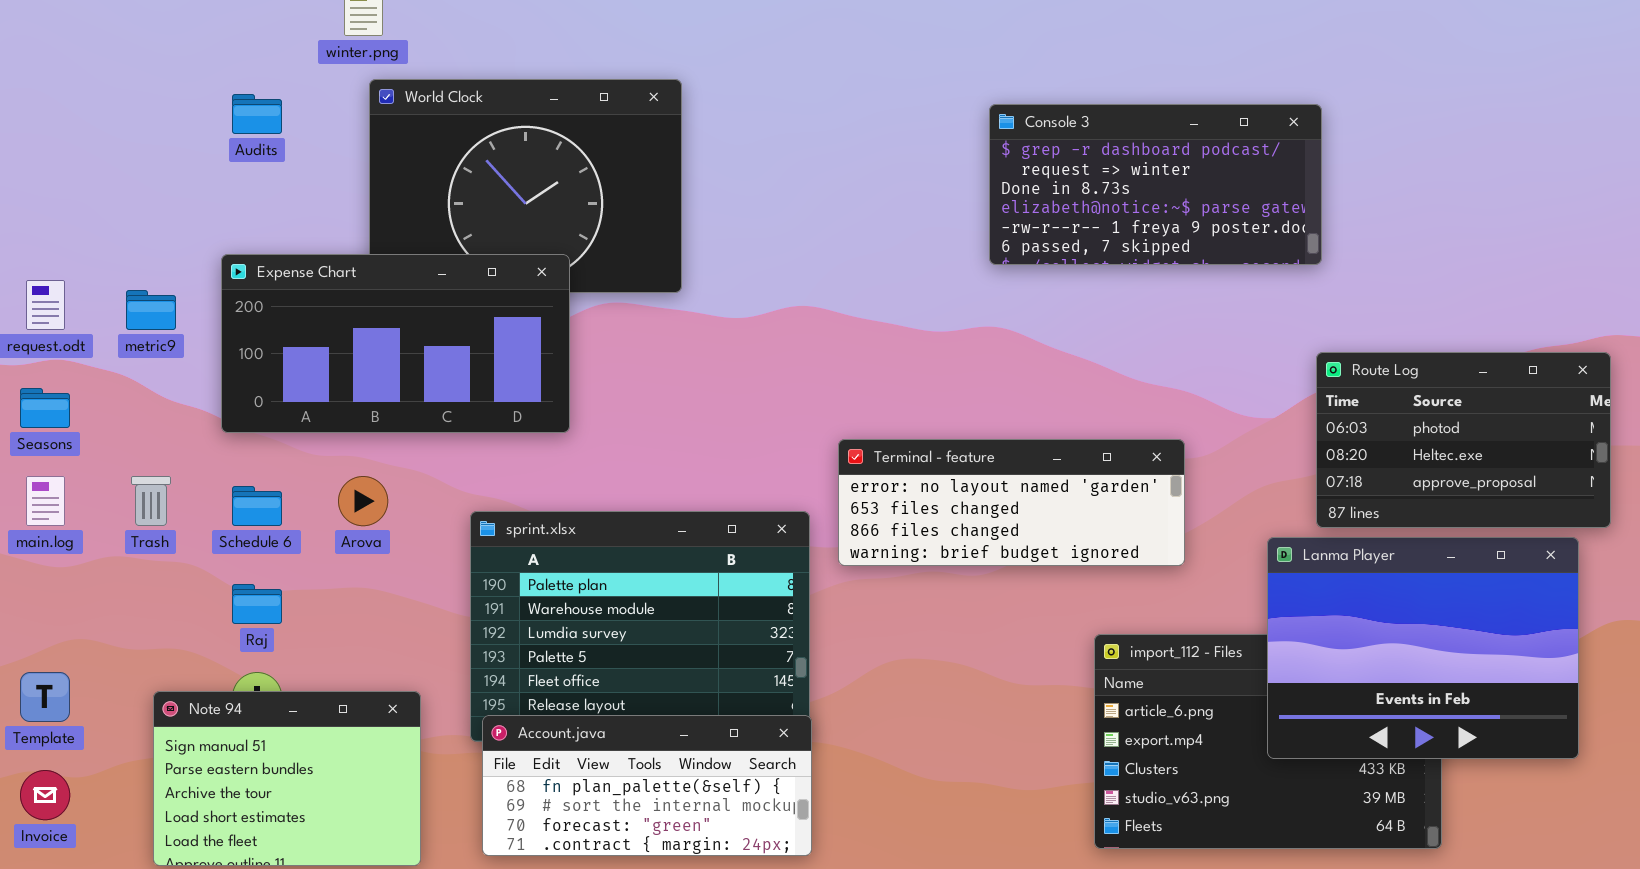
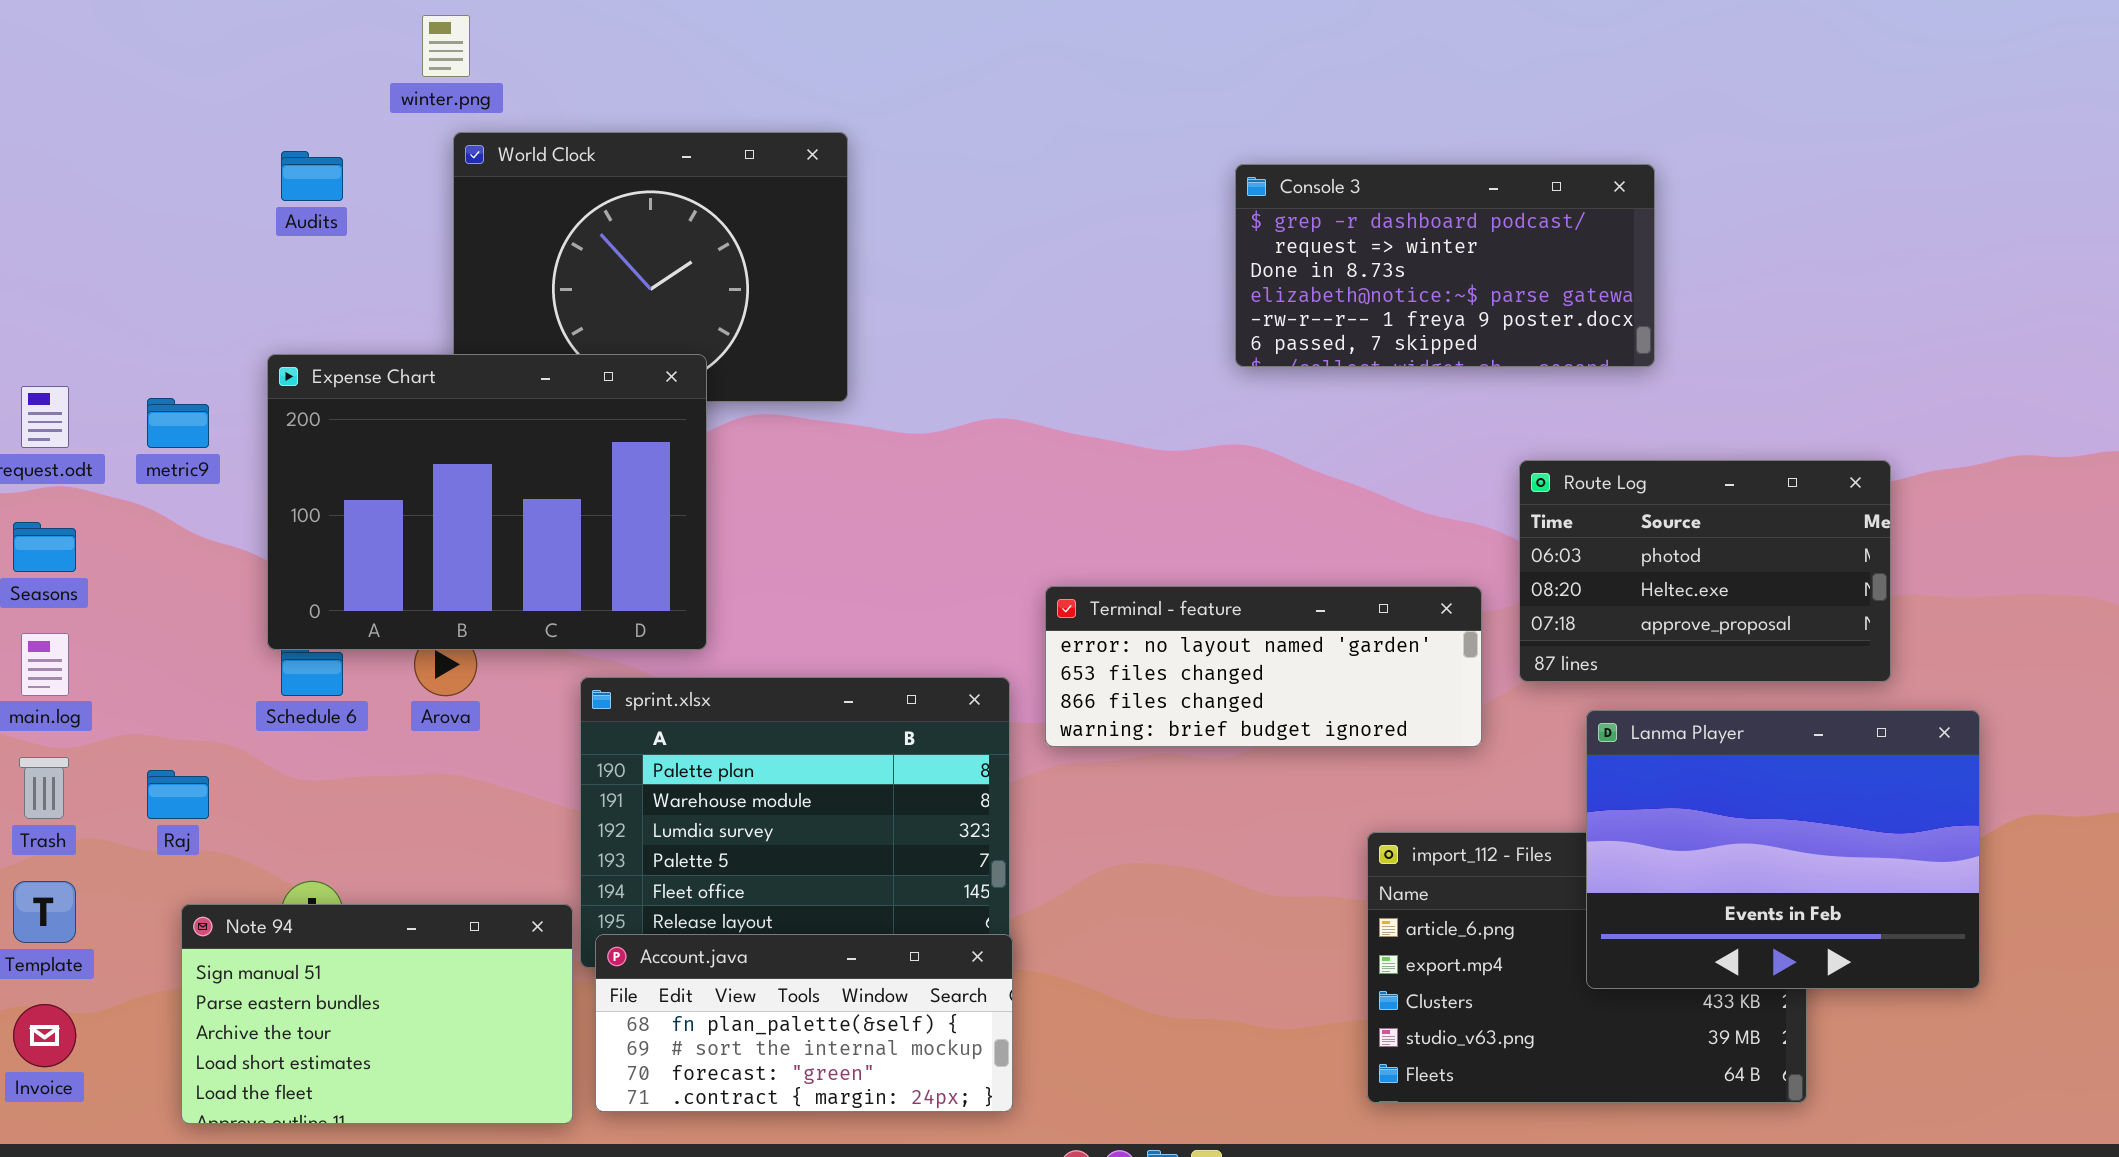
Expense Chart: [221,254,570,433] -> [267,354,707,650], resized
Route Log: [1316,352,1611,528] -> [1519,460,1891,682], moved
Trash: [131,476,171,526] -> [19,757,69,819], moved
Raj: [232,584,282,624] -> [147,770,209,819], moved
Note 94: [153,691,421,866] -> [181,904,573,1124], resized

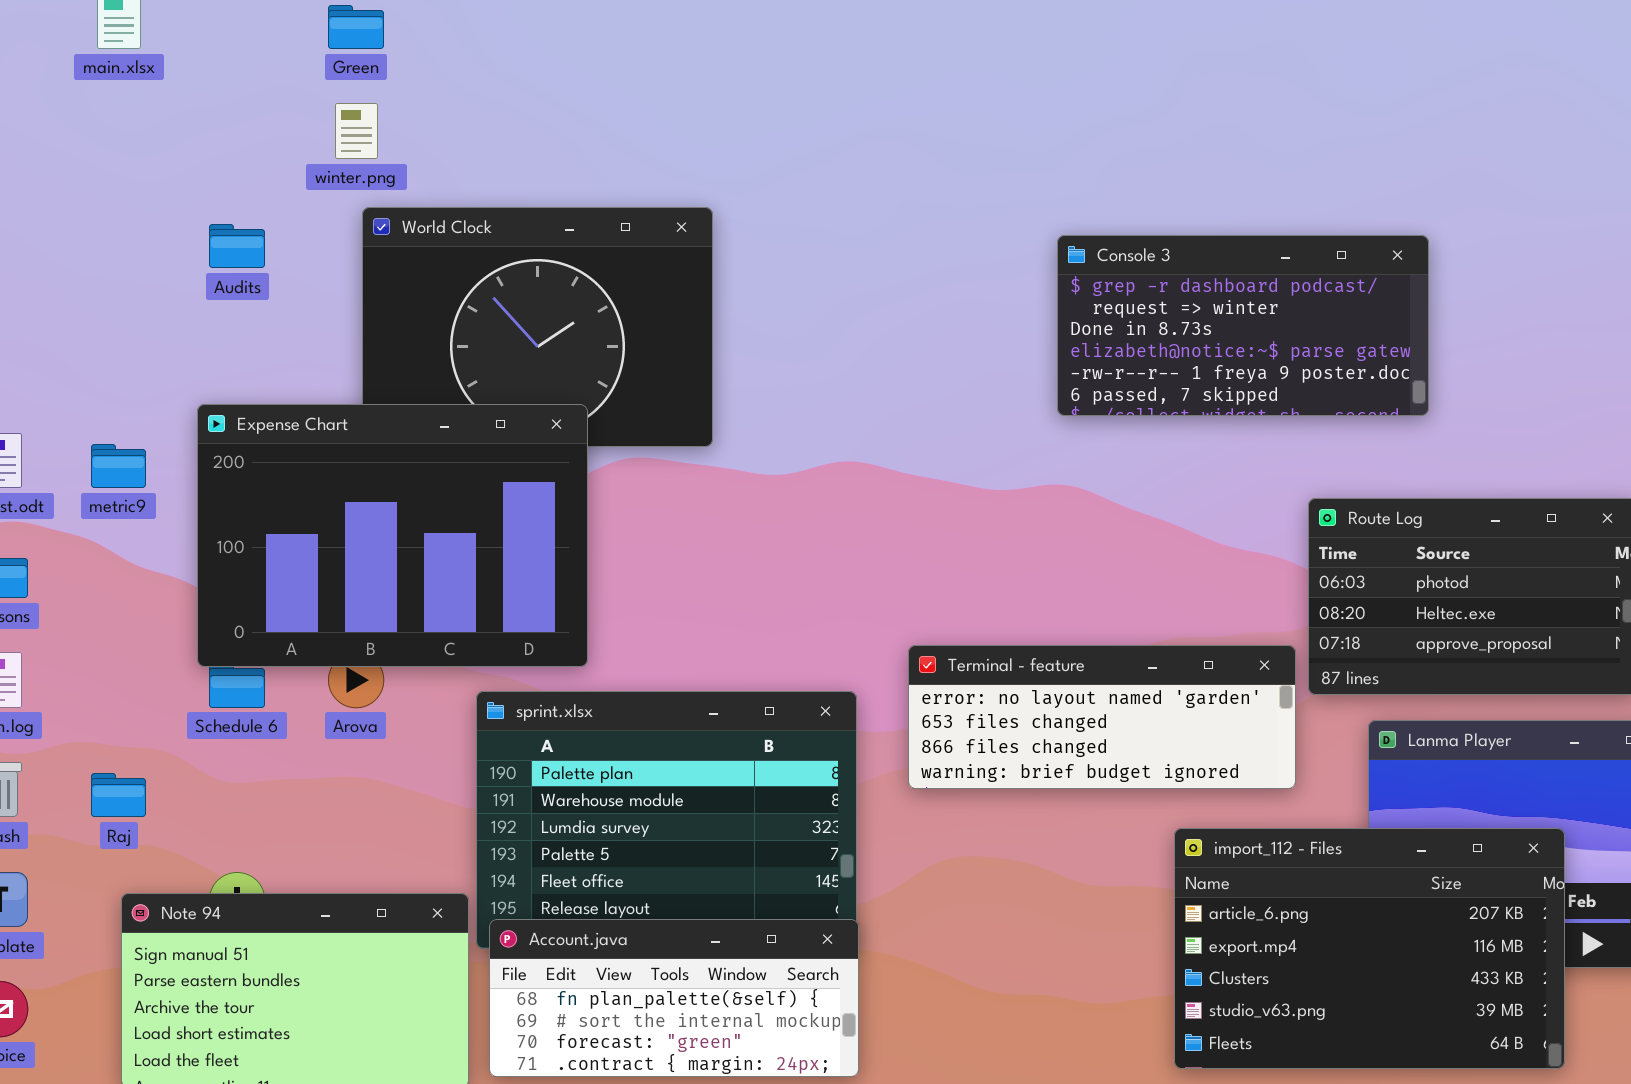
Terminal - feature: [1045,586,1482,747] -> [908,645,1296,789], moved
import_112 - Files: [1367,832,1807,1103] -> [1174,828,1565,1069], raised

